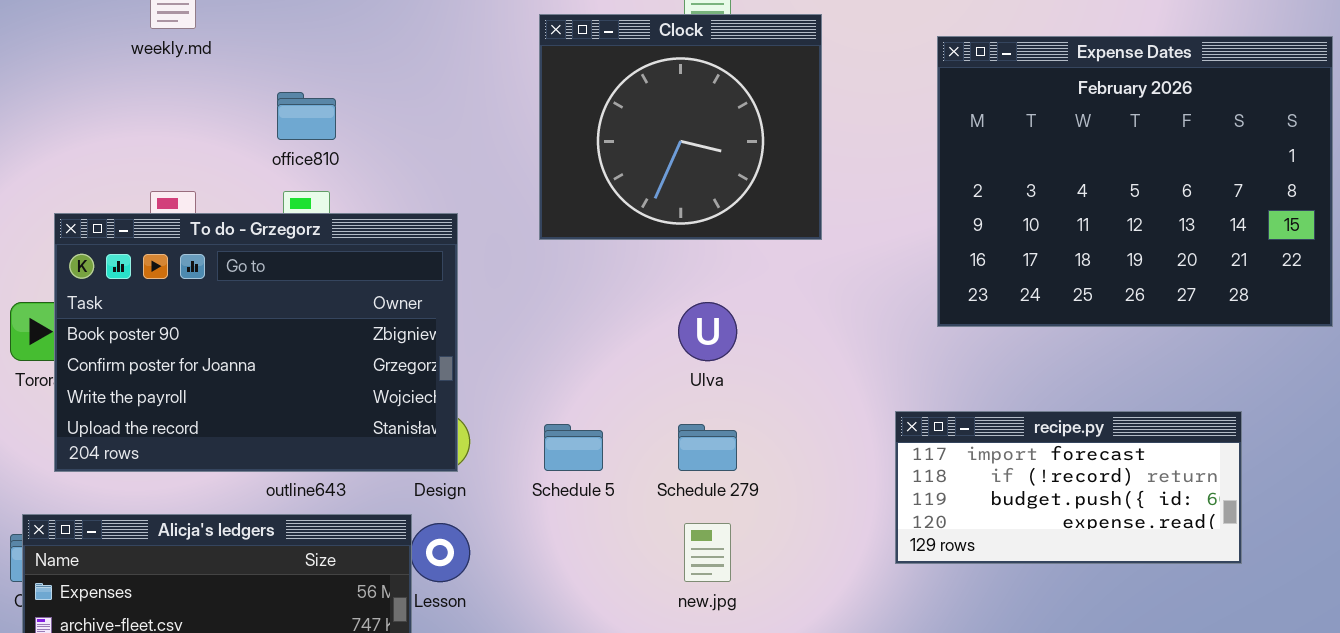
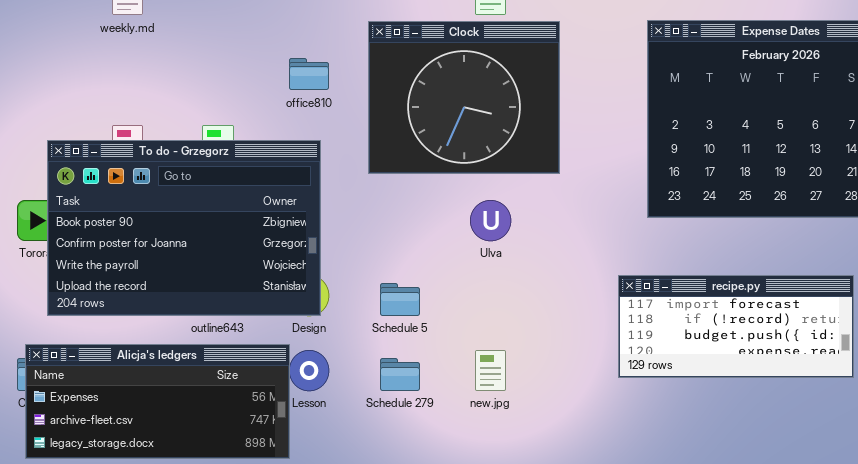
Clock: [539,14,822,240] -> [368,21,560,174], moved
office810: [277,92,336,140] -> [289,58,329,90], moved
Schedule 279: [678,424,737,471] -> [380,358,420,391], moved

